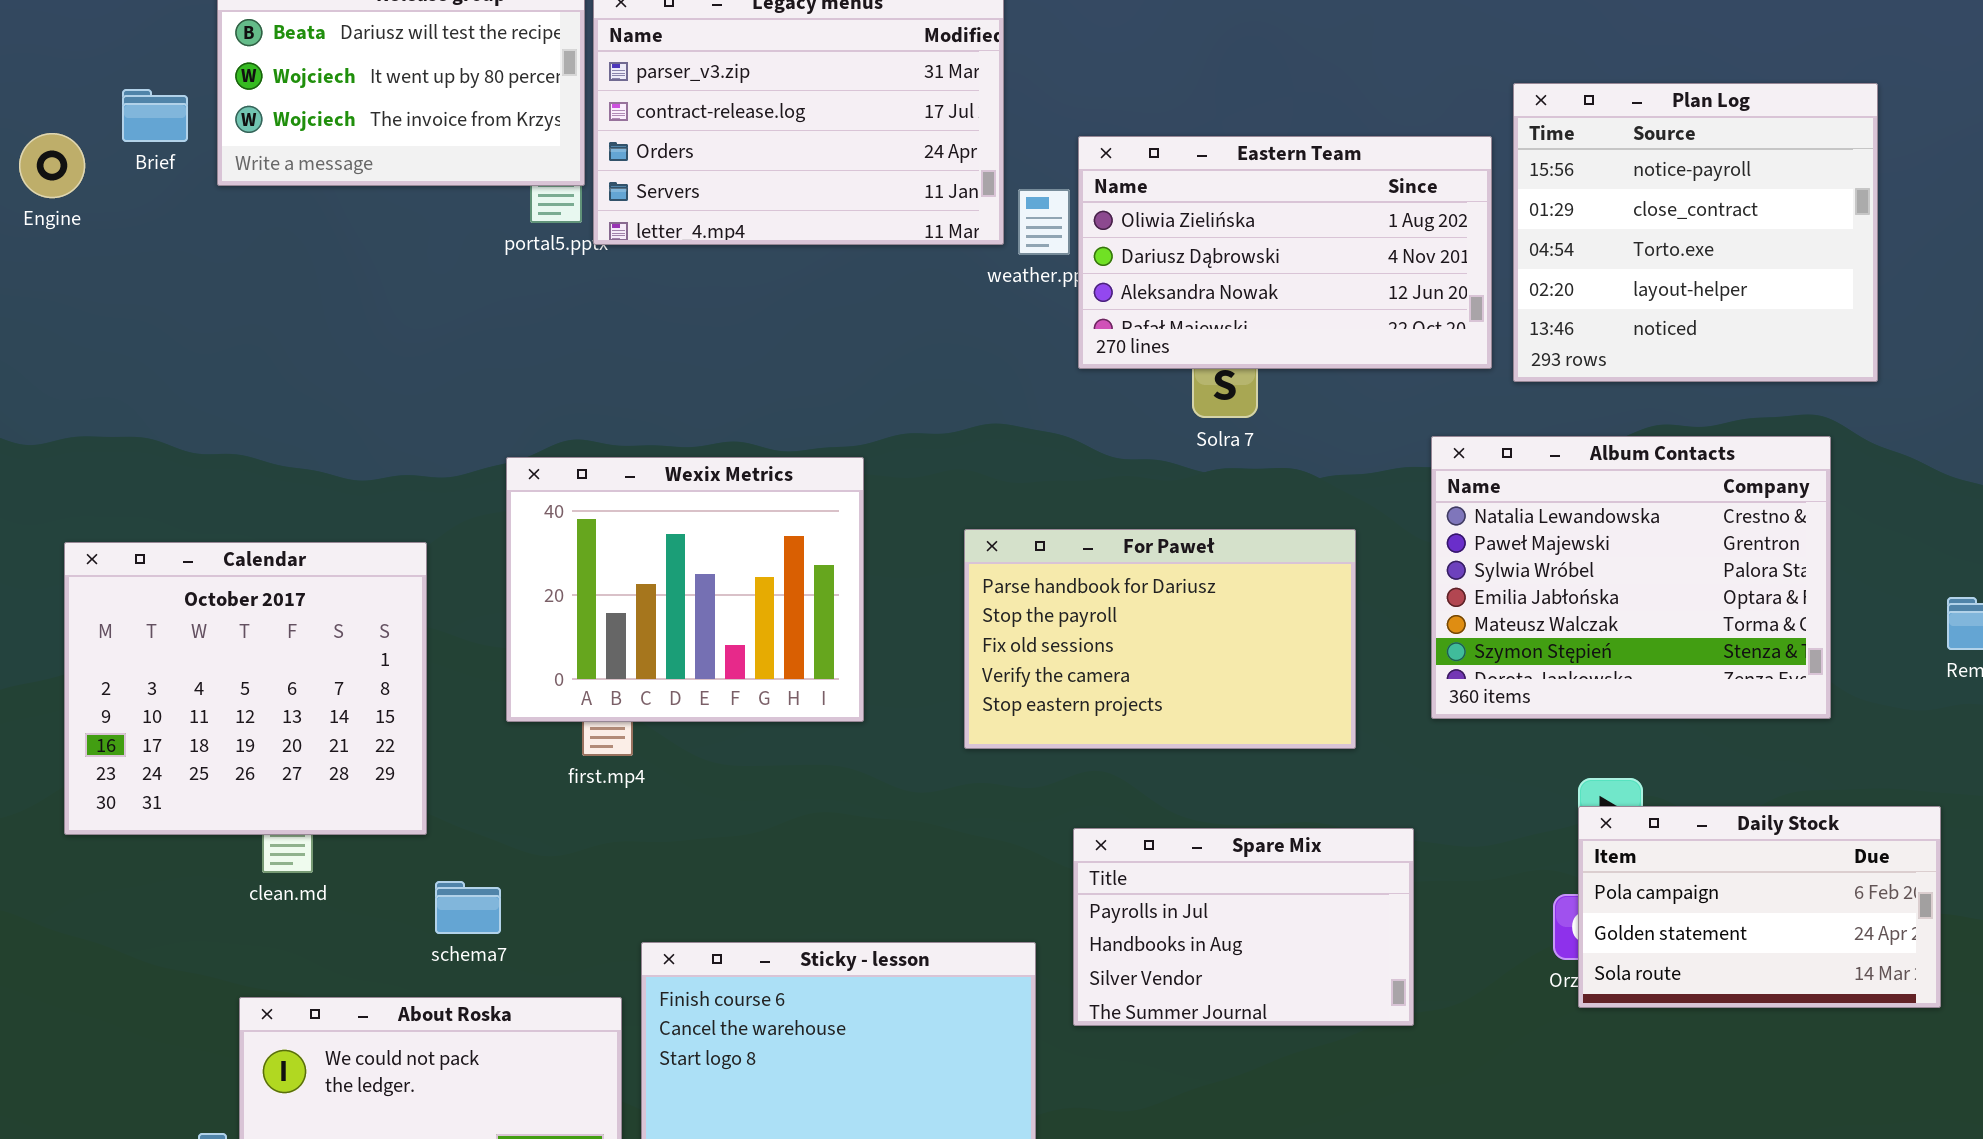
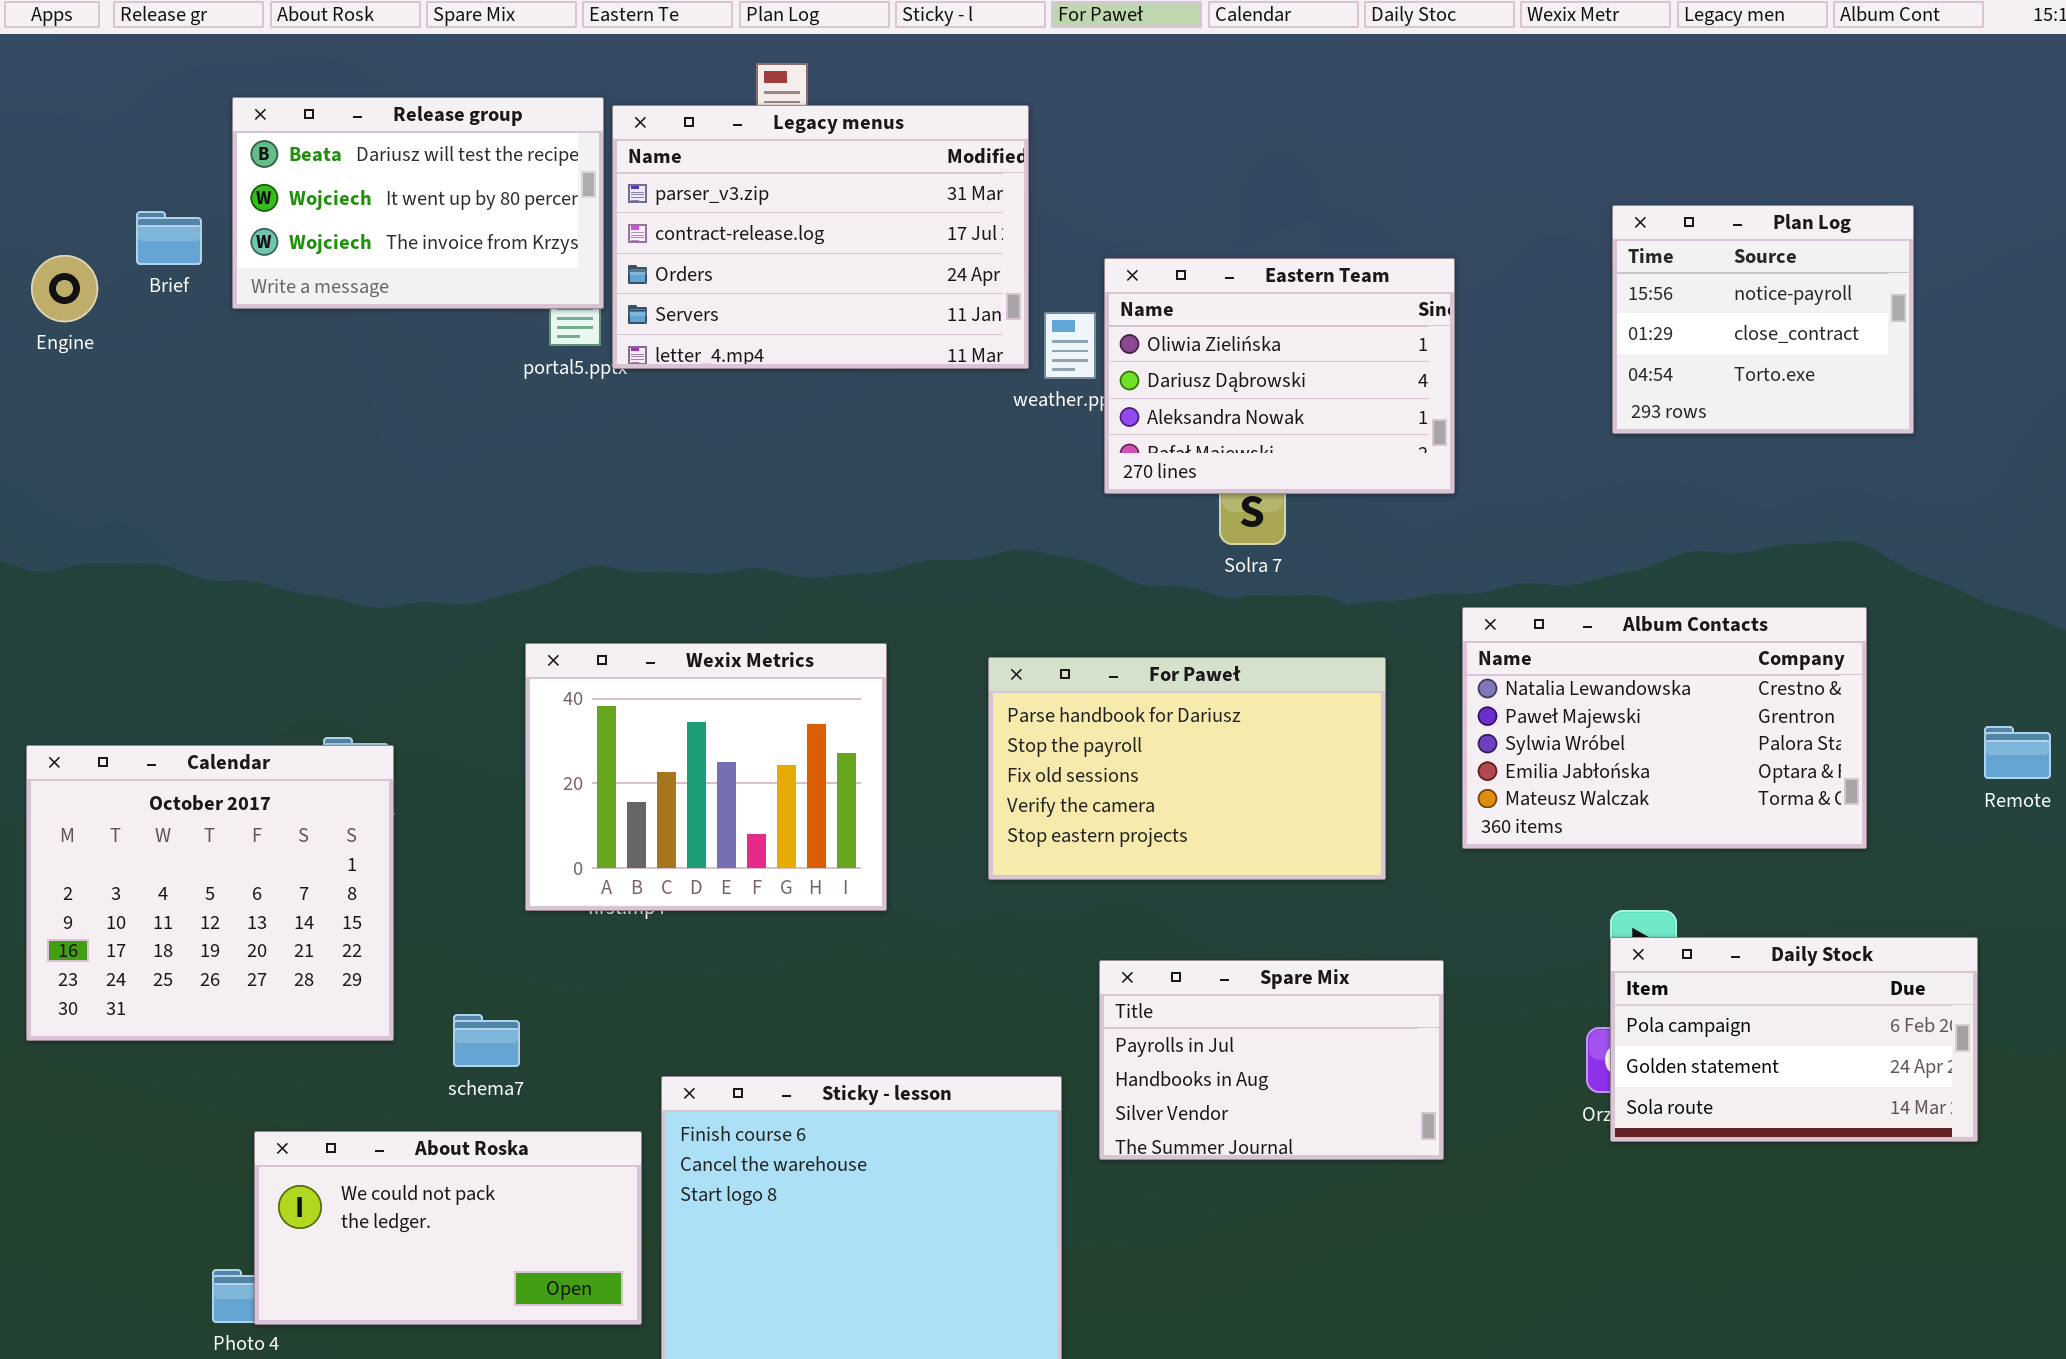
Plan Log: [1513,83,1878,382] -> [1612,205,1914,434], resized
Eastern Team: [1078,136,1492,369] -> [1104,258,1455,494], resized
Album Contacts: [1431,436,1831,719] -> [1462,607,1867,849], resized
Wexix Metrics: [506,457,864,722] -> [525,643,887,911], moved
Calendar: [64,542,427,835] -> [26,745,394,1041], moved

